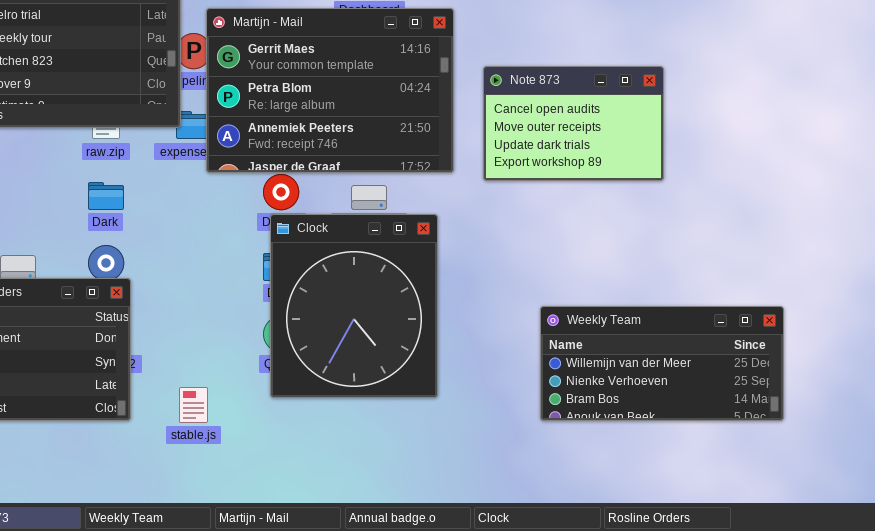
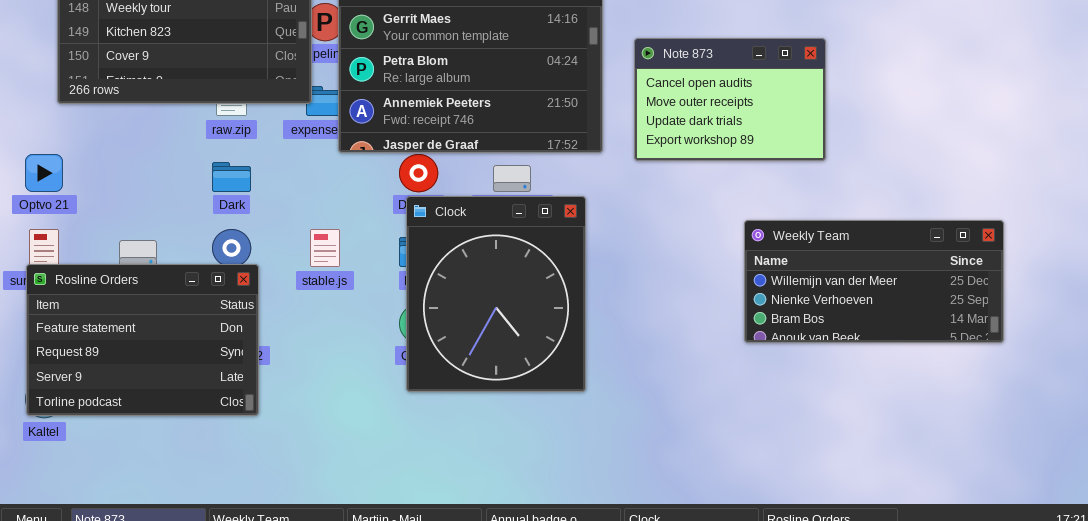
Weekly Team: [540,306,784,421] -> [744,220,1004,343], moved
stable.js: [179,387,208,423] -> [310,229,340,267], moved

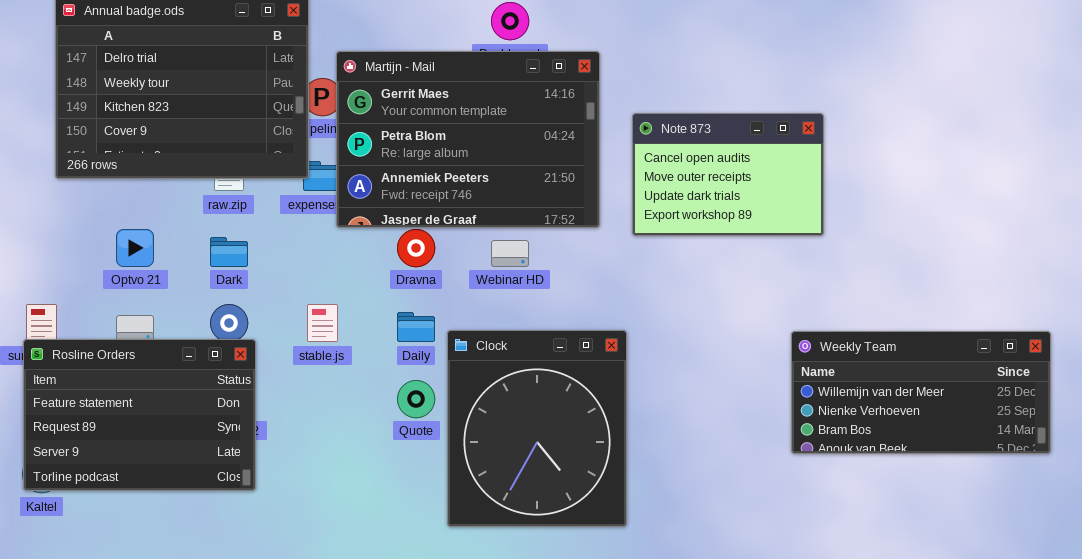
Optvo 21: [25,154,63,192] -> [116,229,154,267], moved
Clock: [406,196,586,392] -> [447,330,627,527], moved
Weekly Team: [744,220,1004,343] -> [791,331,1051,454], moved

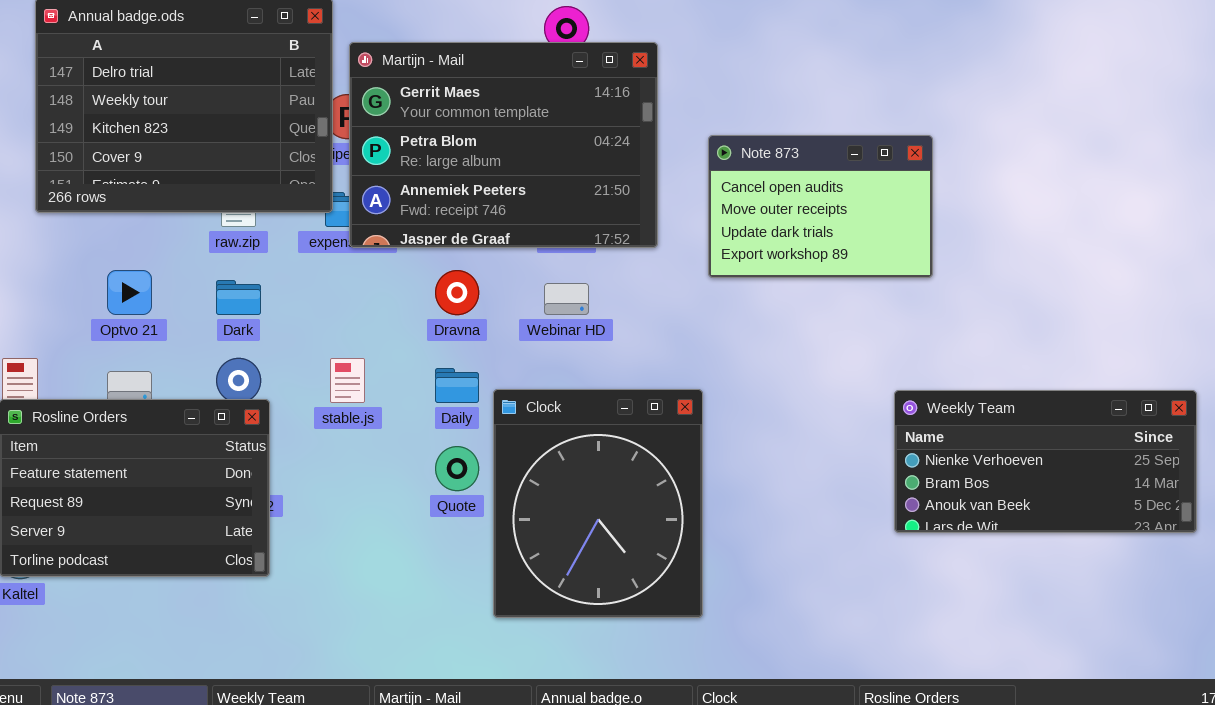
Martijn - Mail: [336,51,600,228] -> [349,42,658,248], moved
Weekly Team: [791,331,1051,454] -> [894,390,1197,533], scrolled down 1 row

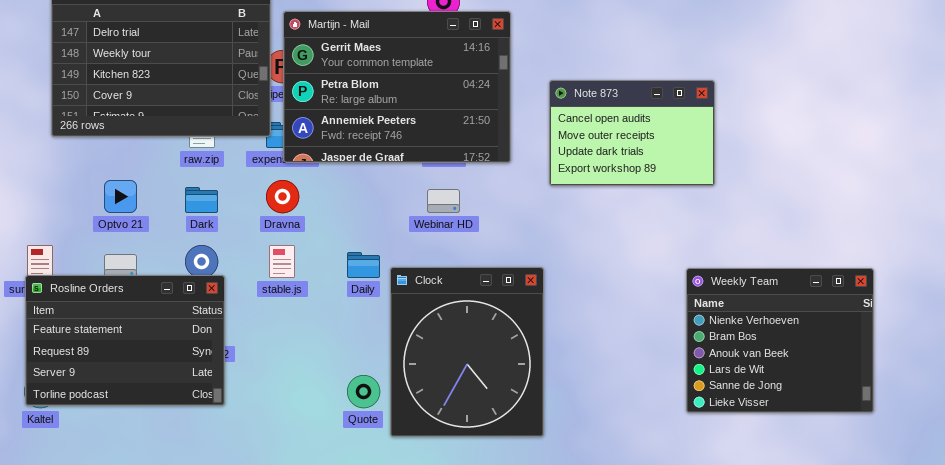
Dravna: [435,270,479,315] -> [266,180,299,213], moved
Weekly Team: [894,390,1197,533] -> [686,268,874,413], resized
Quote: [435,446,479,491] -> [347,375,380,408], moved

